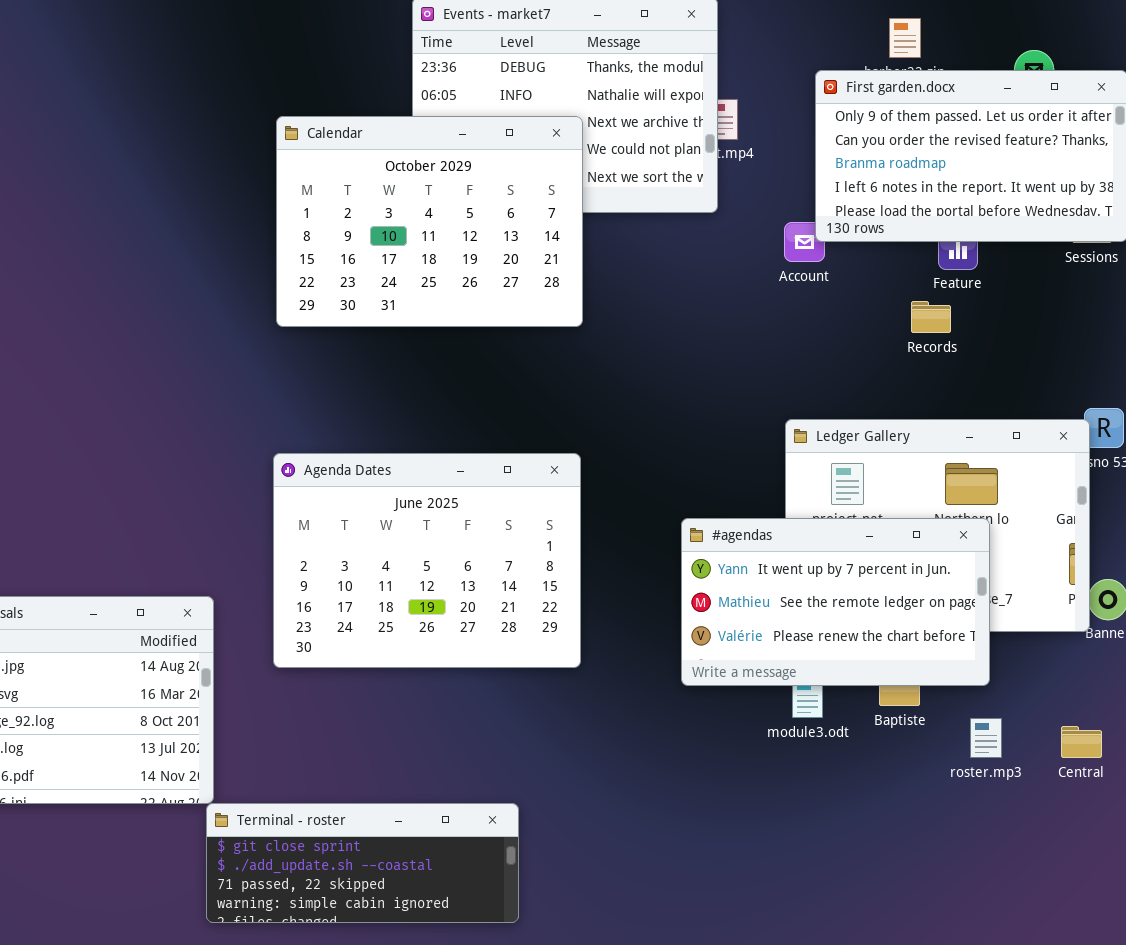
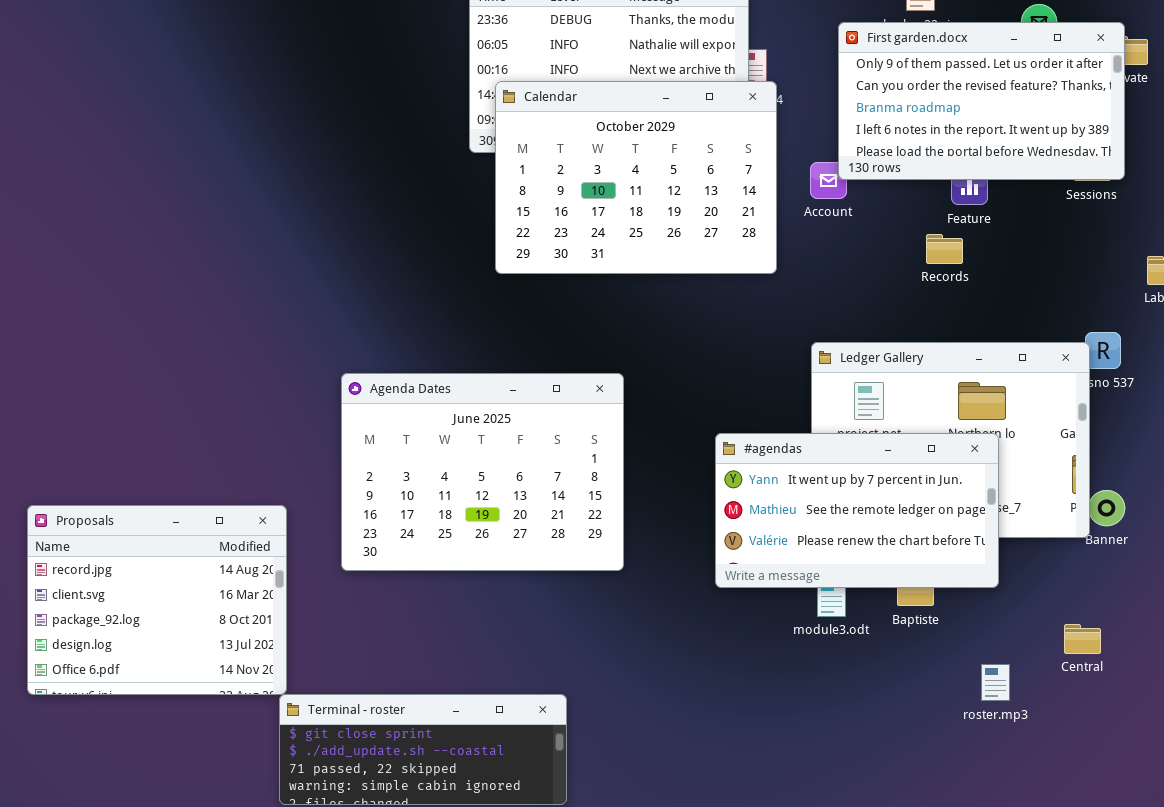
Calendar: [276,116,583,327] -> [495,81,777,274], moved
roster.mp3: [970,718,1002,758] -> [981,664,1010,701], moved

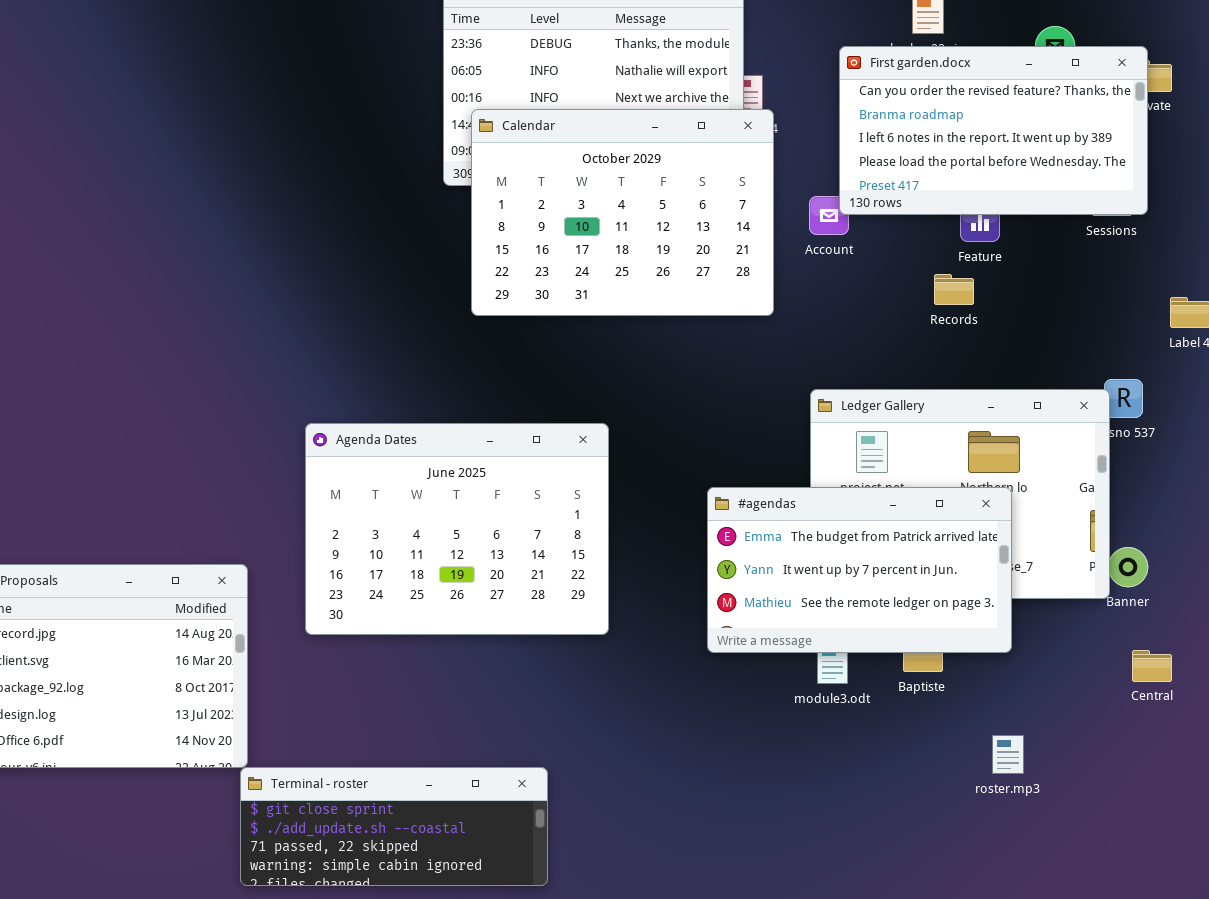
First garden.docx: [838,22,1125,180] -> [839,46,1148,215], scrolled down 1 row
#agendas: [715,433,999,588] -> [707,487,1012,653], scrolled up 1 row
Central: [1064,624,1101,654] -> [1132,650,1172,682], moved

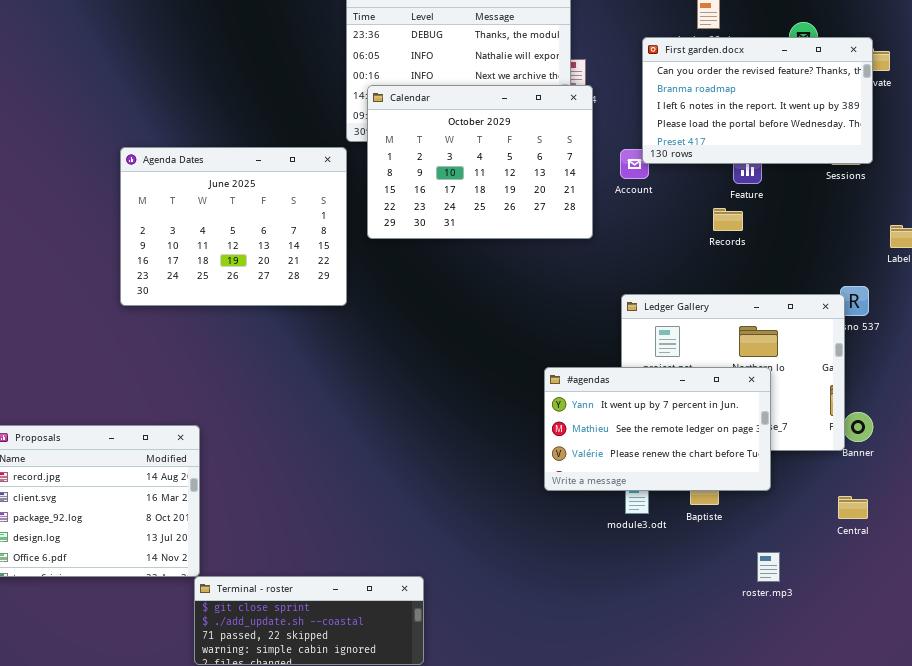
Agenda Dates: [305,423,609,635] -> [120,147,347,306], moved
#agendas: [707,487,1012,653] -> [544,367,771,491], scrolled down 1 row
Central: [1132,650,1172,682] -> [838,496,868,519], moved

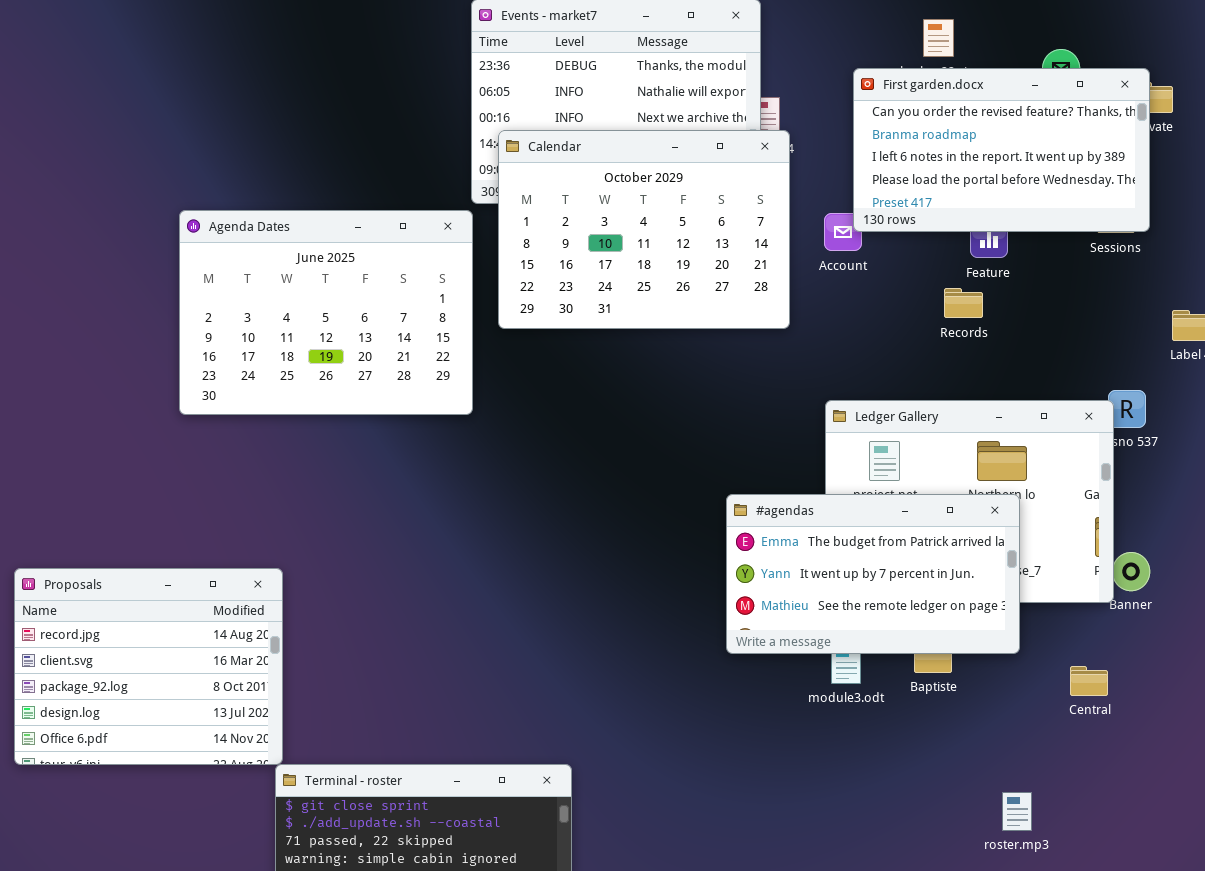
#agendas: [544,367,771,491] -> [726,494,1020,654], scrolled up 1 row
Central: [838,496,868,519] -> [1070,666,1108,696], moved
roster.mp3: [757,552,780,582] -> [1002,792,1032,831], moved

